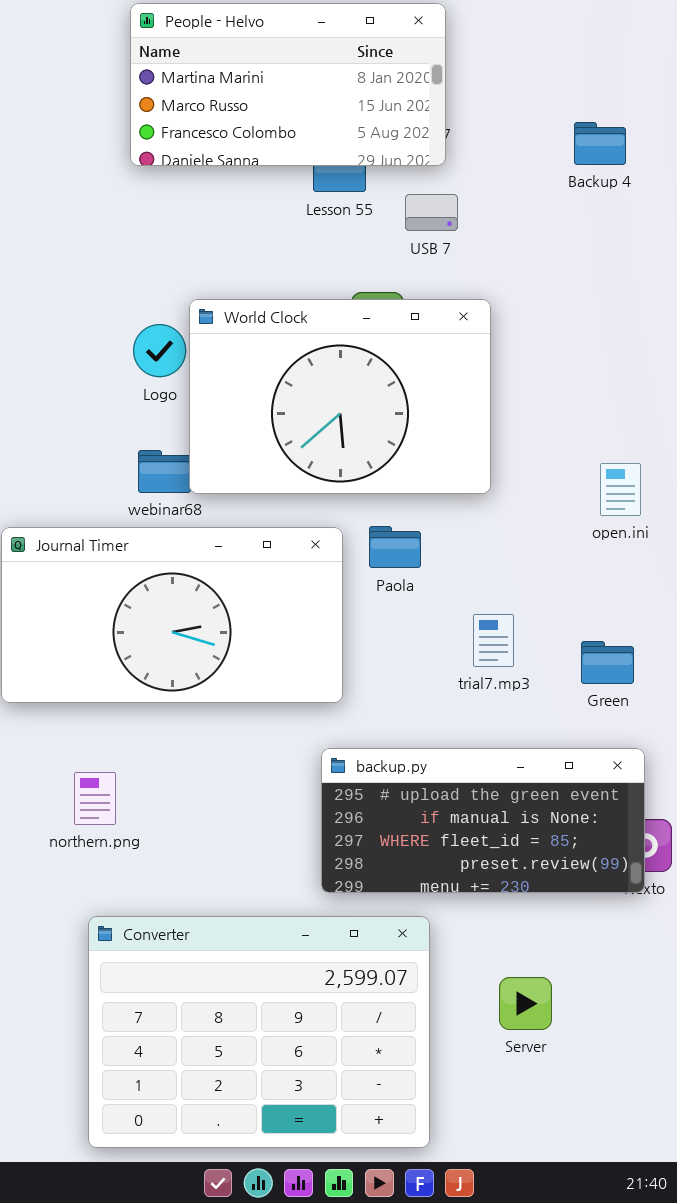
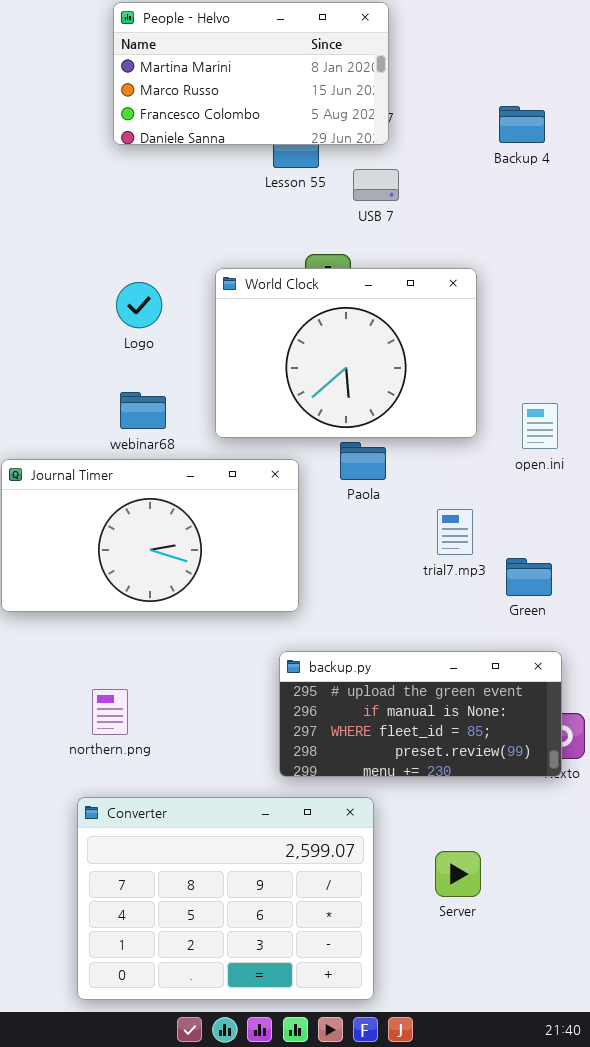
World Clock: [189,299,491,494] -> [215,268,477,438], moved
Paola: [369,526,421,568] -> [340,442,386,480], moved
trial7.mp3: [473,614,514,667] -> [437,509,473,555], moved
northern.png: [74,772,116,825] -> [92,689,128,735], moved

